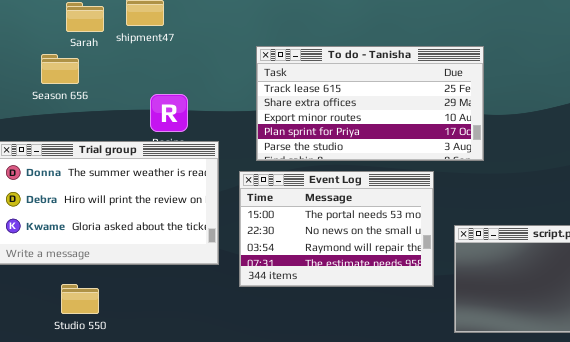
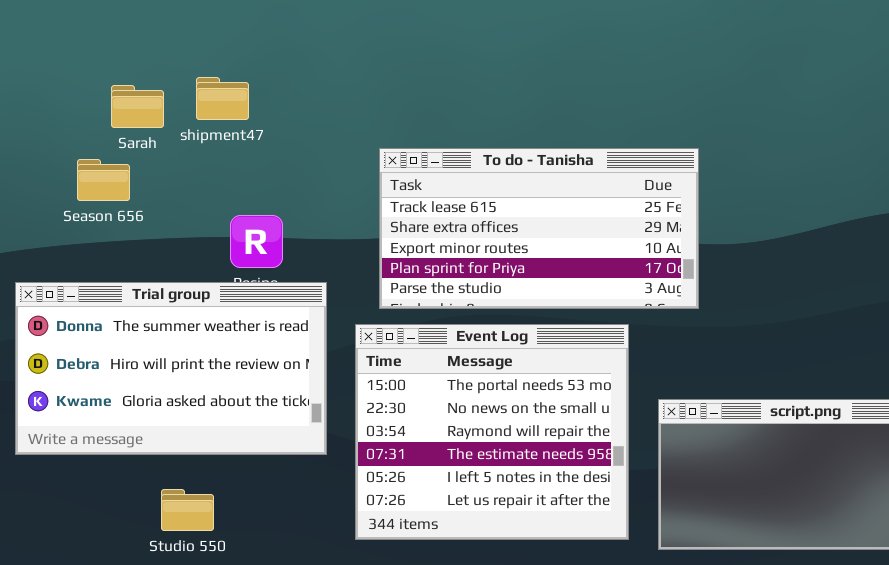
Event Log: [239,171,434,287] -> [355,324,629,540], resized
Studio 550: [61,284,99,314] -> [161,489,214,531], moved

